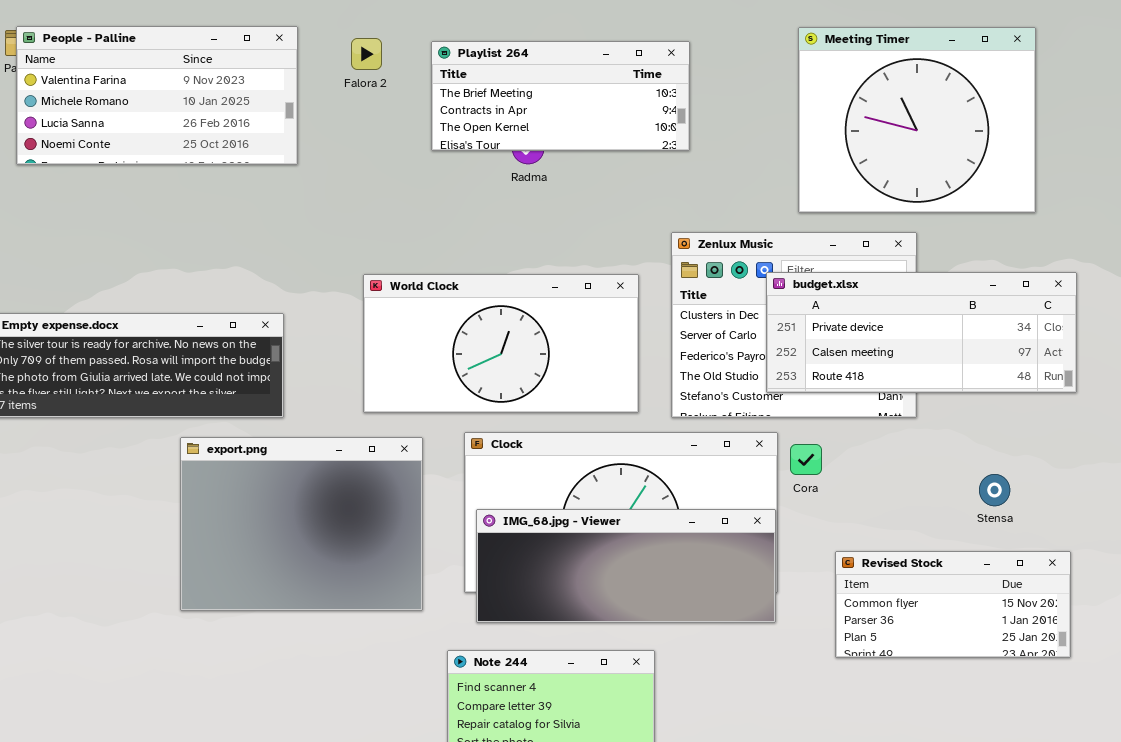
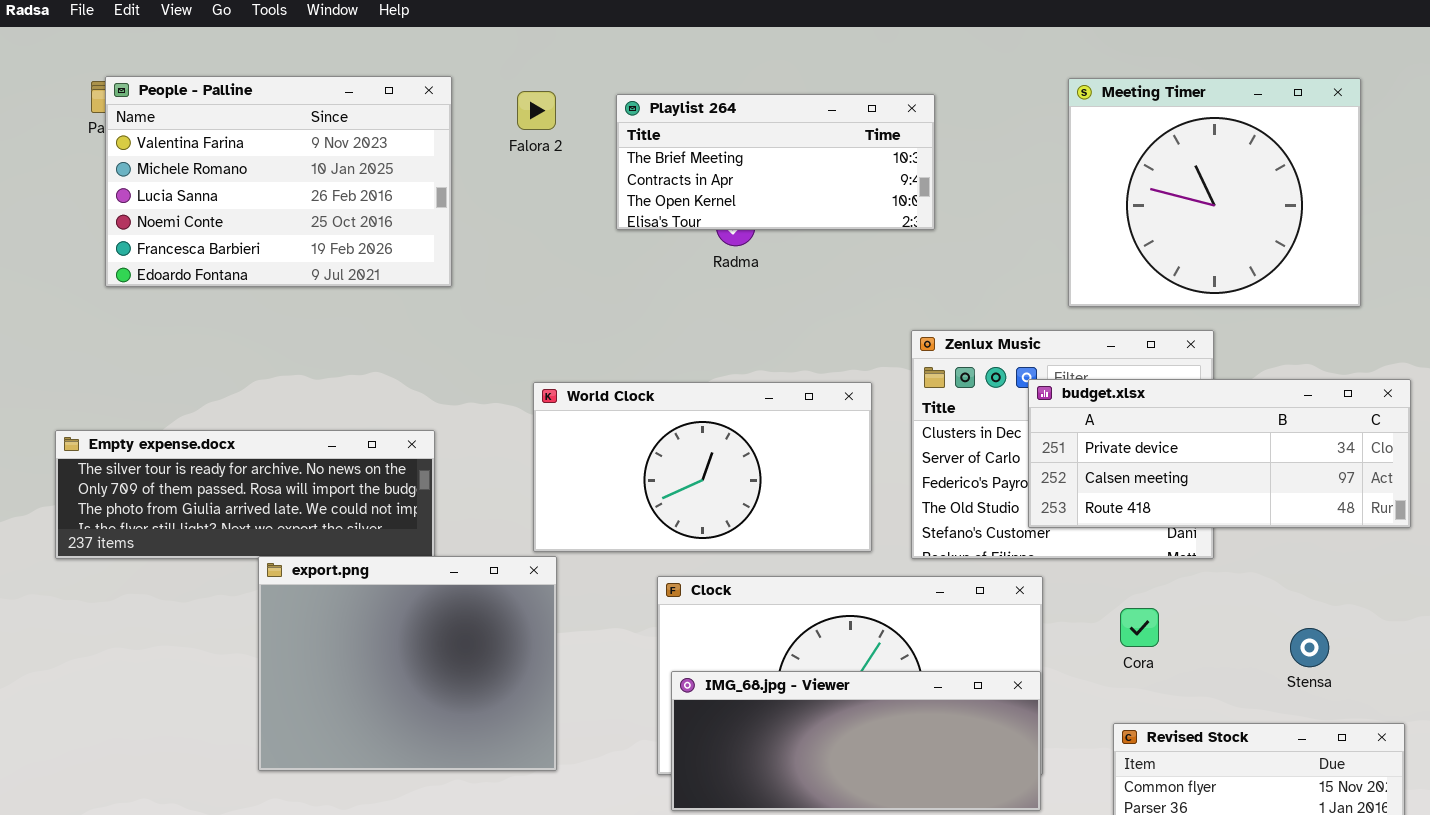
People - Palline: [16,26,298,165] -> [105,76,452,287], resized
export.png: [180,437,423,611] -> [258,556,557,771], moved
Cora: [790,444,822,475] -> [1120,608,1159,647], moved

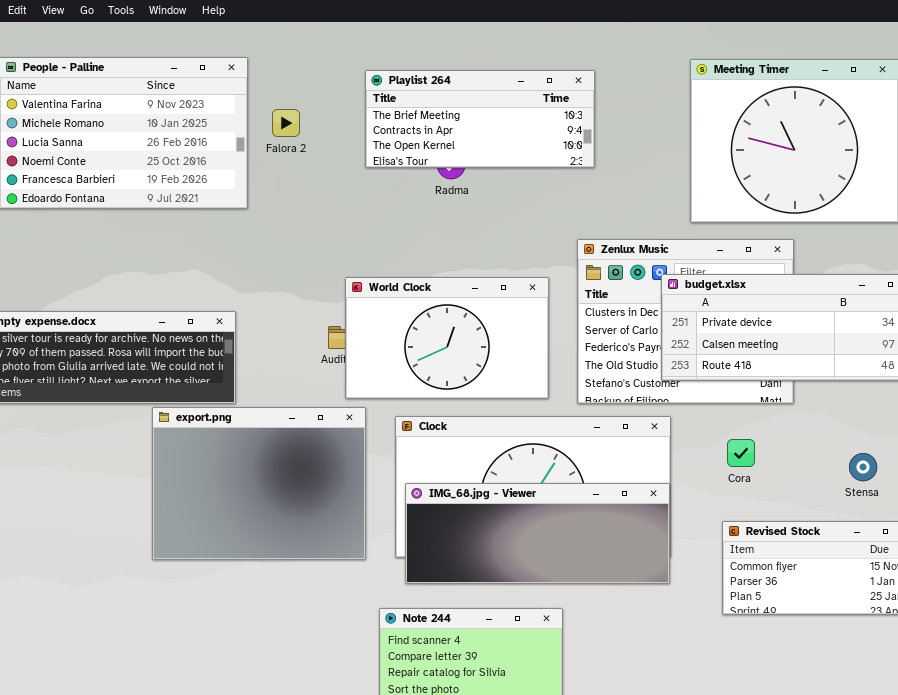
Falora 2: [517,91,556,130] -> [272,109,300,137], moved
World Clock: [533,382,872,552] -> [345,277,549,399], resized
export.png: [258,556,557,771] -> [152,407,366,560], moved

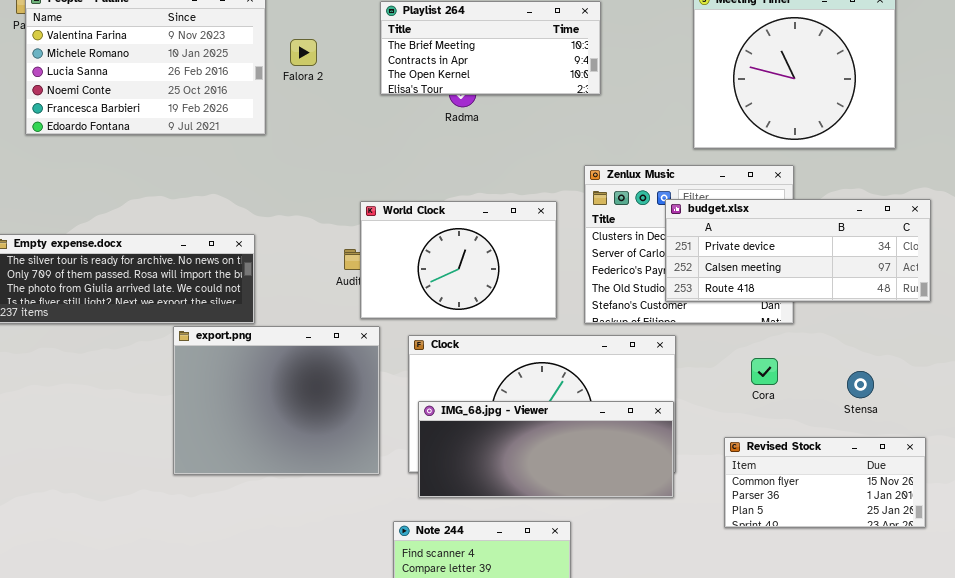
Cora: [727,439,755,467] -> [751,358,778,385], moved

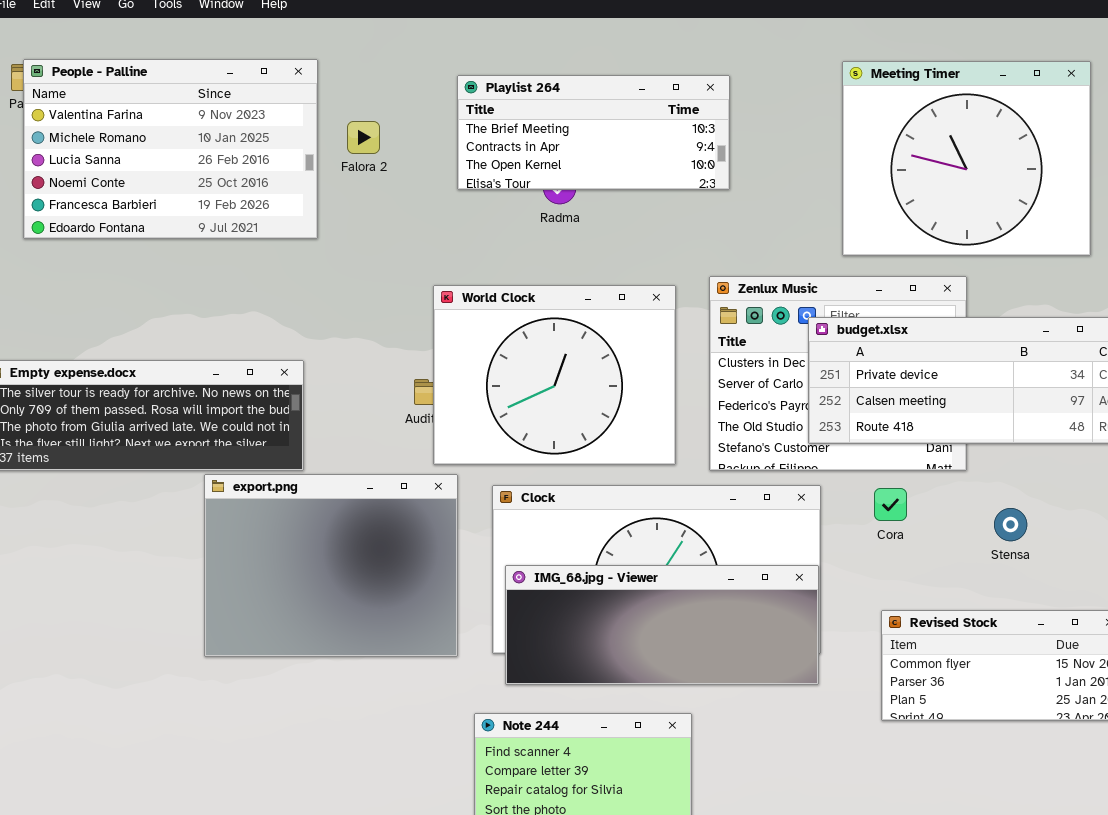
World Clock: [360,201,557,319] -> [433,285,676,465], resized
Cora: [751,358,778,385] -> [874,488,907,521], moved
Stensa: [847,371,874,398] -> [994,508,1027,541], moved

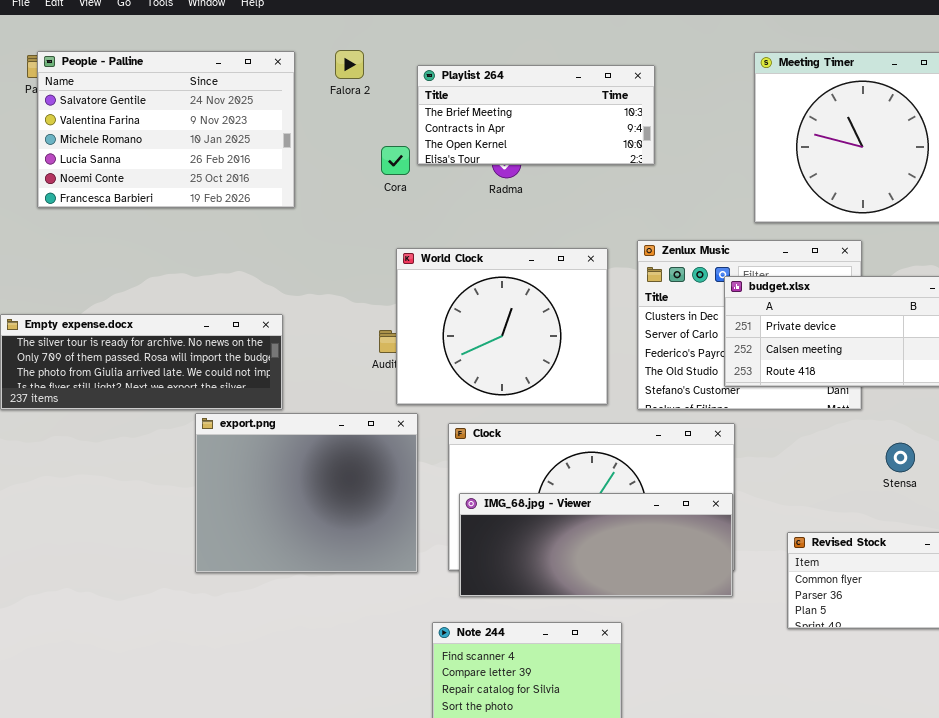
People - Palline: [23,59,318,239] -> [37,51,295,208], scrolled up 1 row
Falora 2: [347,121,380,154] -> [335,50,364,79], moved
Cora: [874,488,907,521] -> [381,146,410,175], moved

